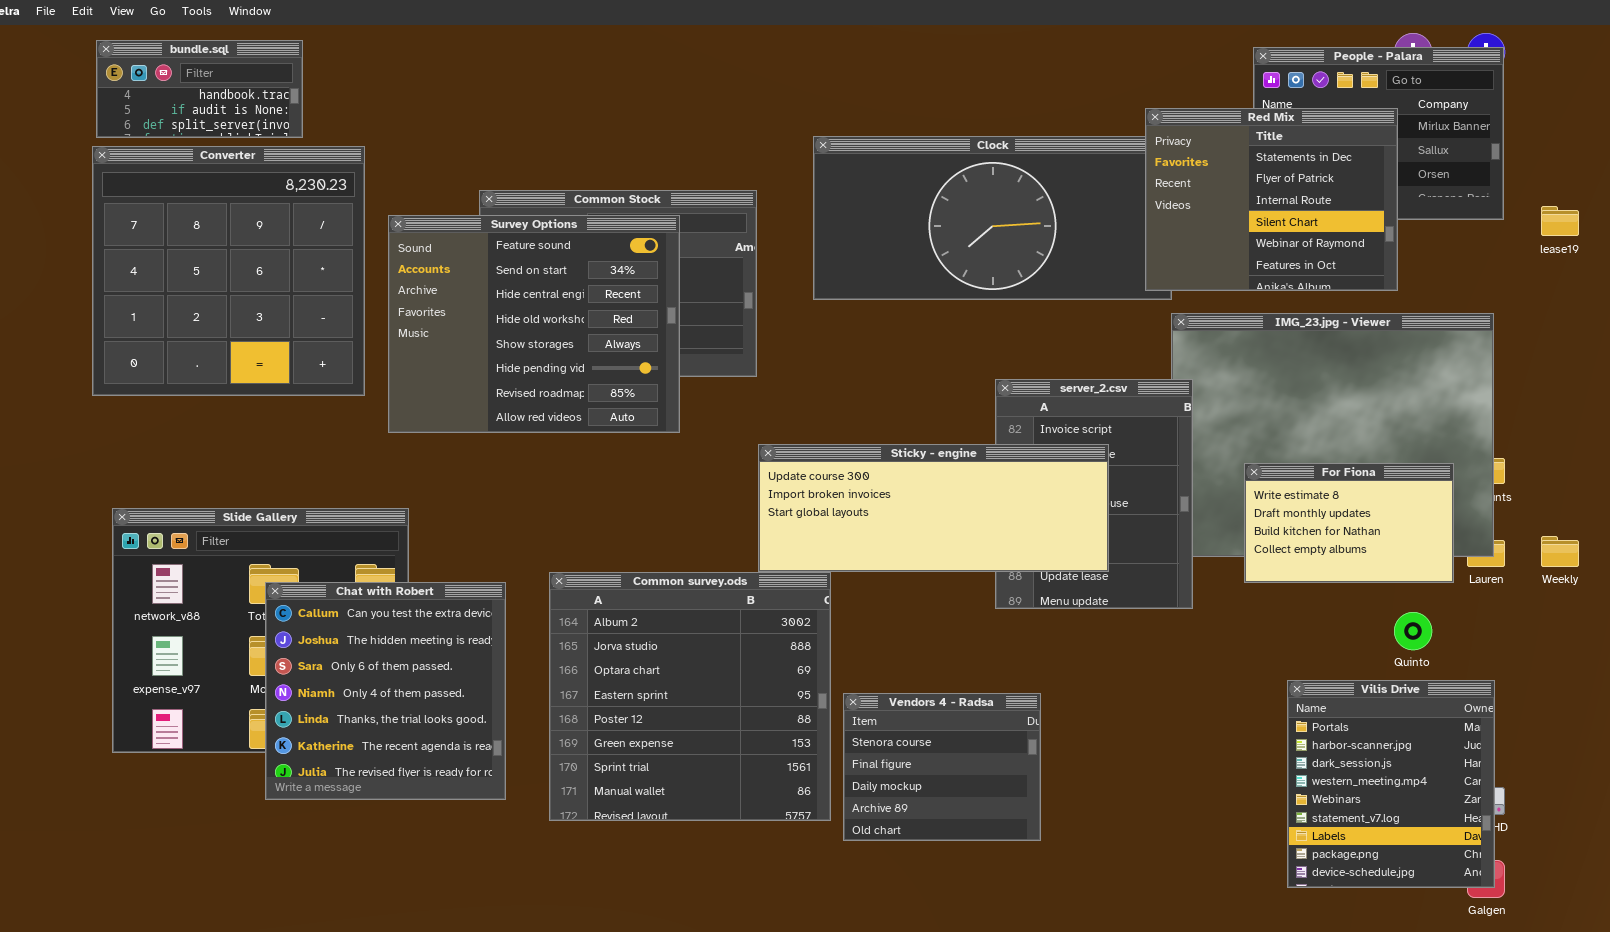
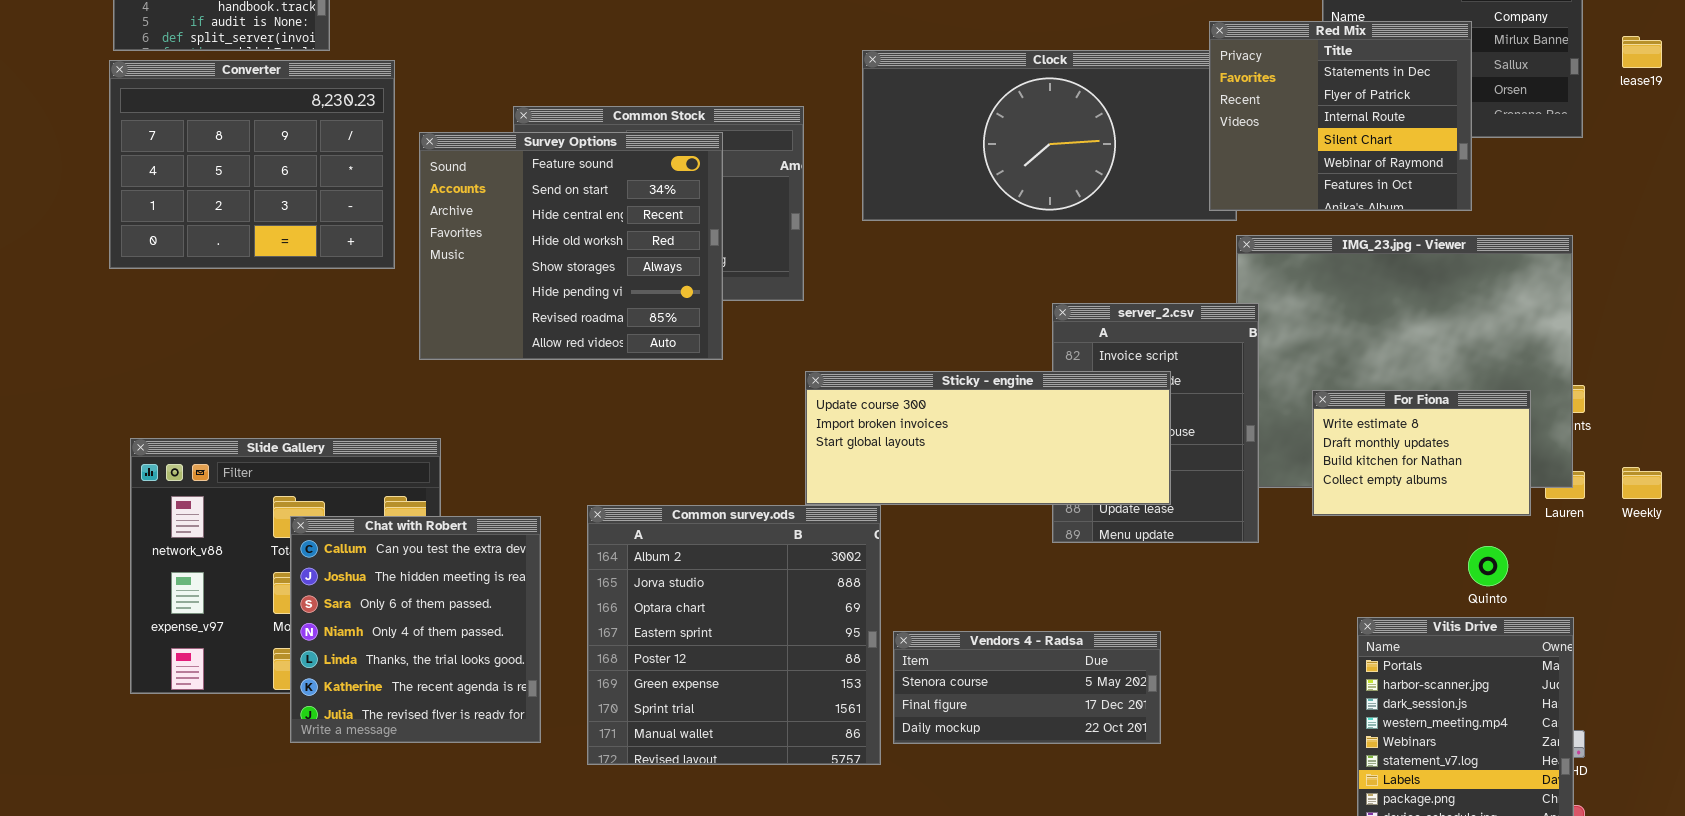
Converter: [92,146,365,396] -> [109,60,395,269], resized
lease19: [1541,206,1579,236] -> [1622,36,1662,68], moved
Vendors 4 - Radsa: [843,693,1041,841] -> [893,631,1161,744], resized

